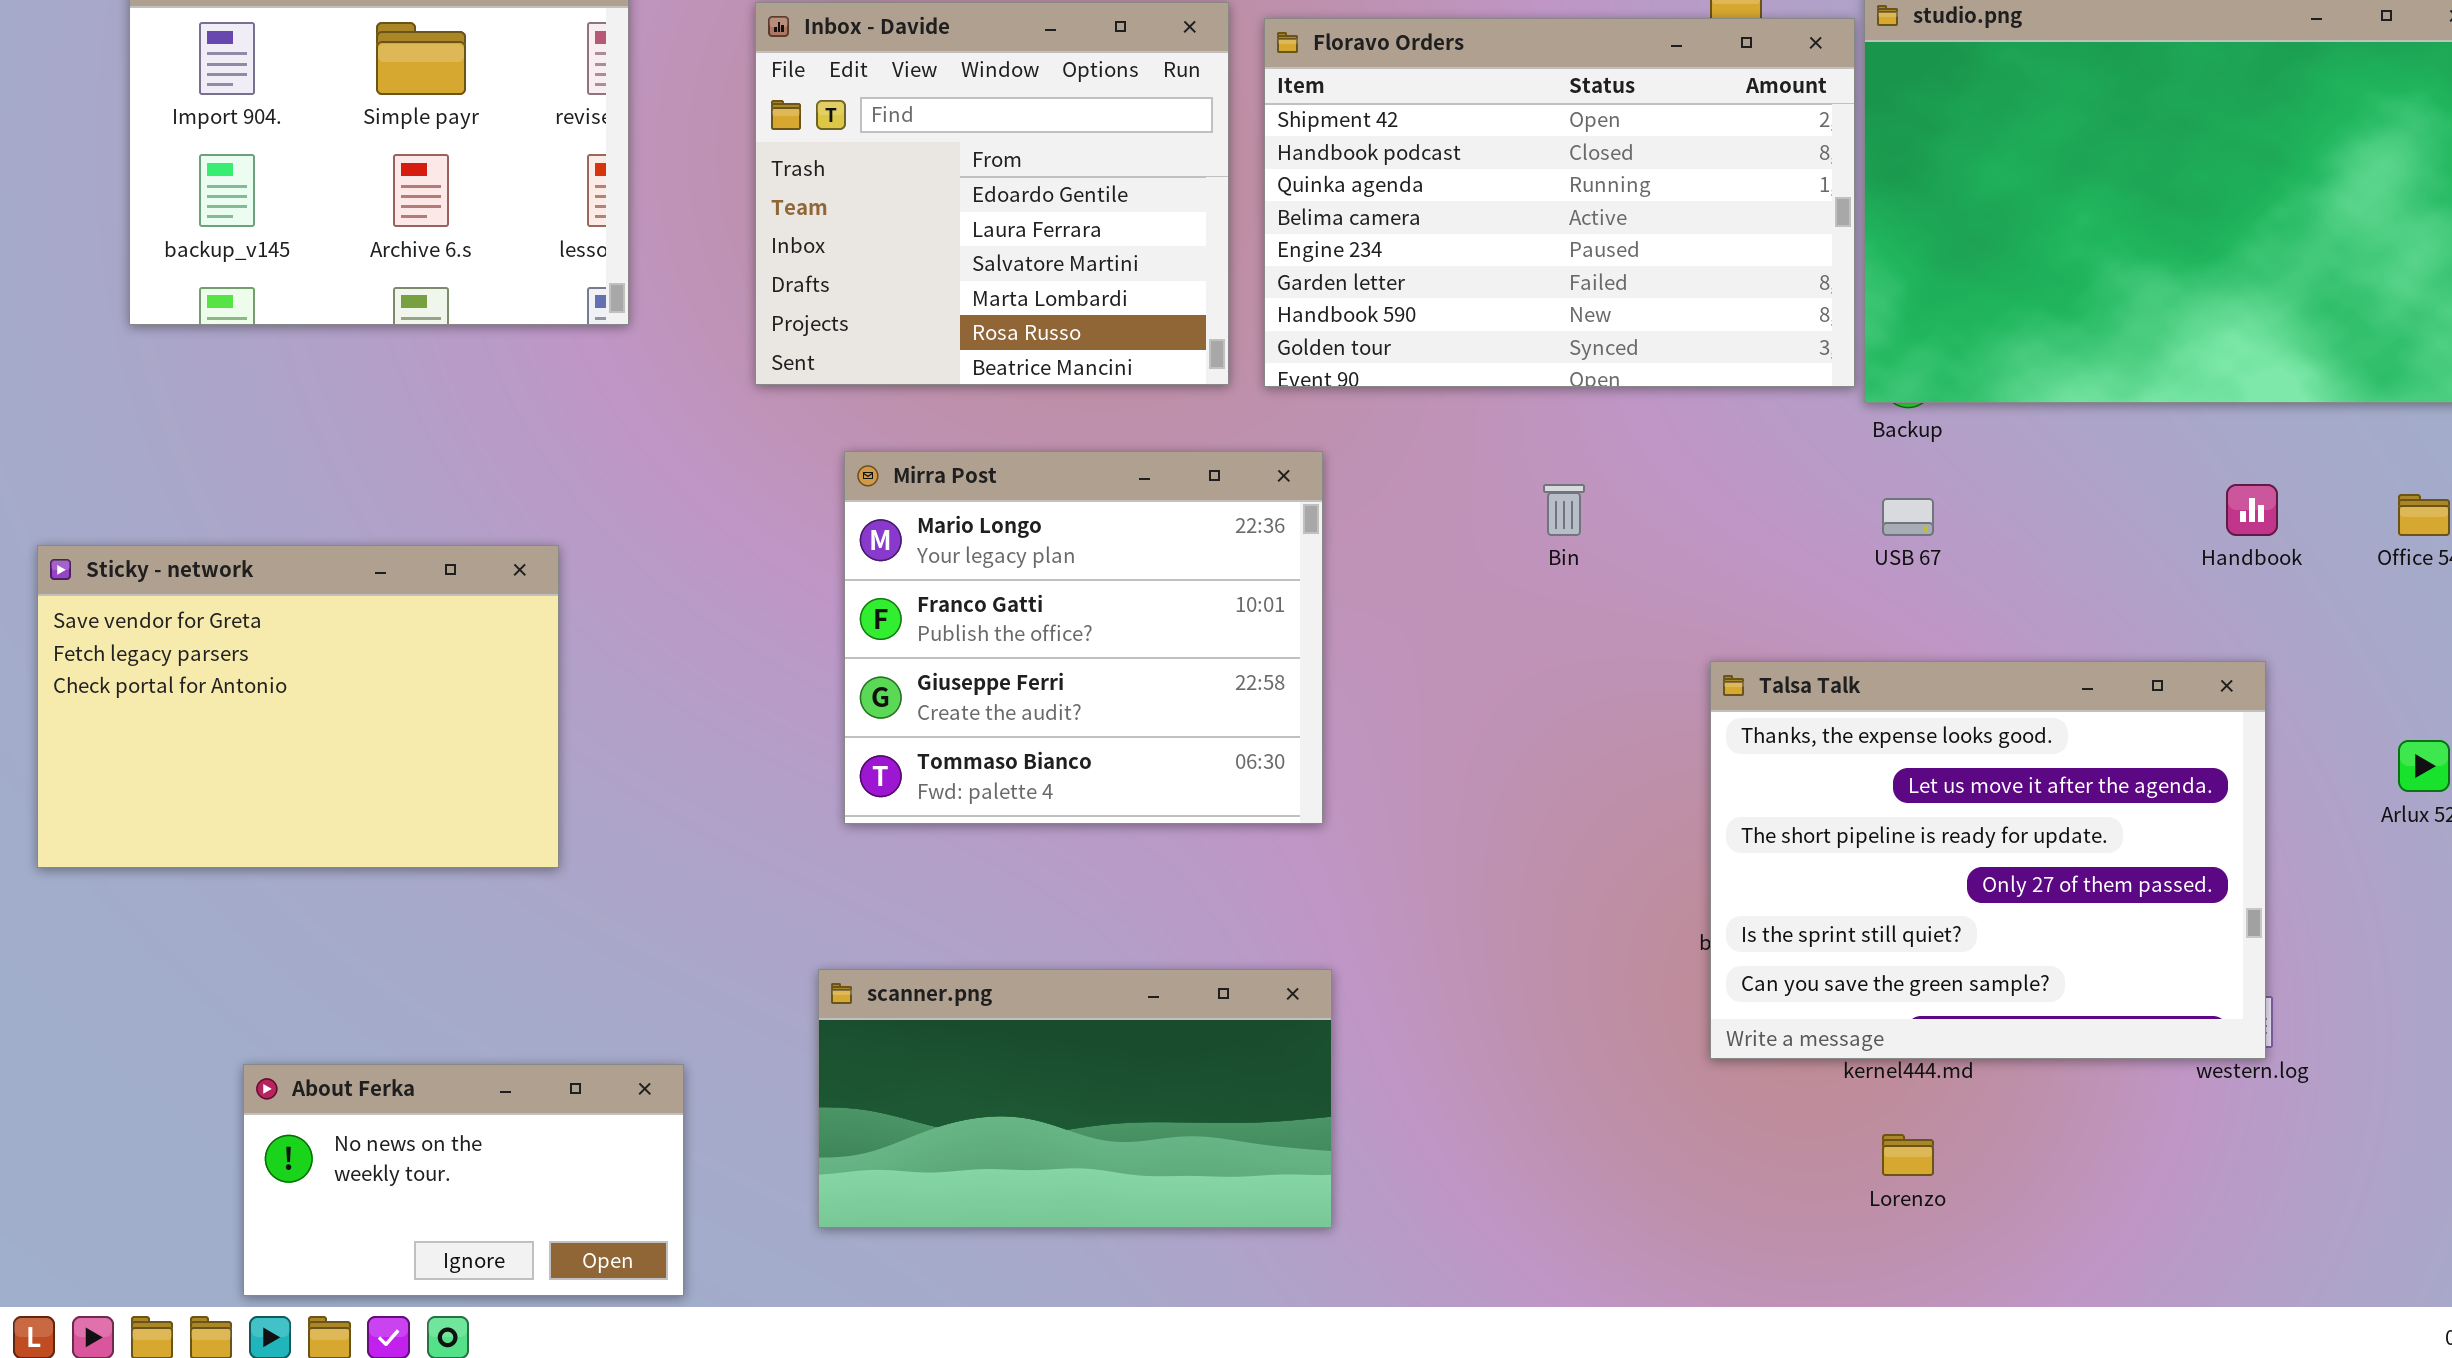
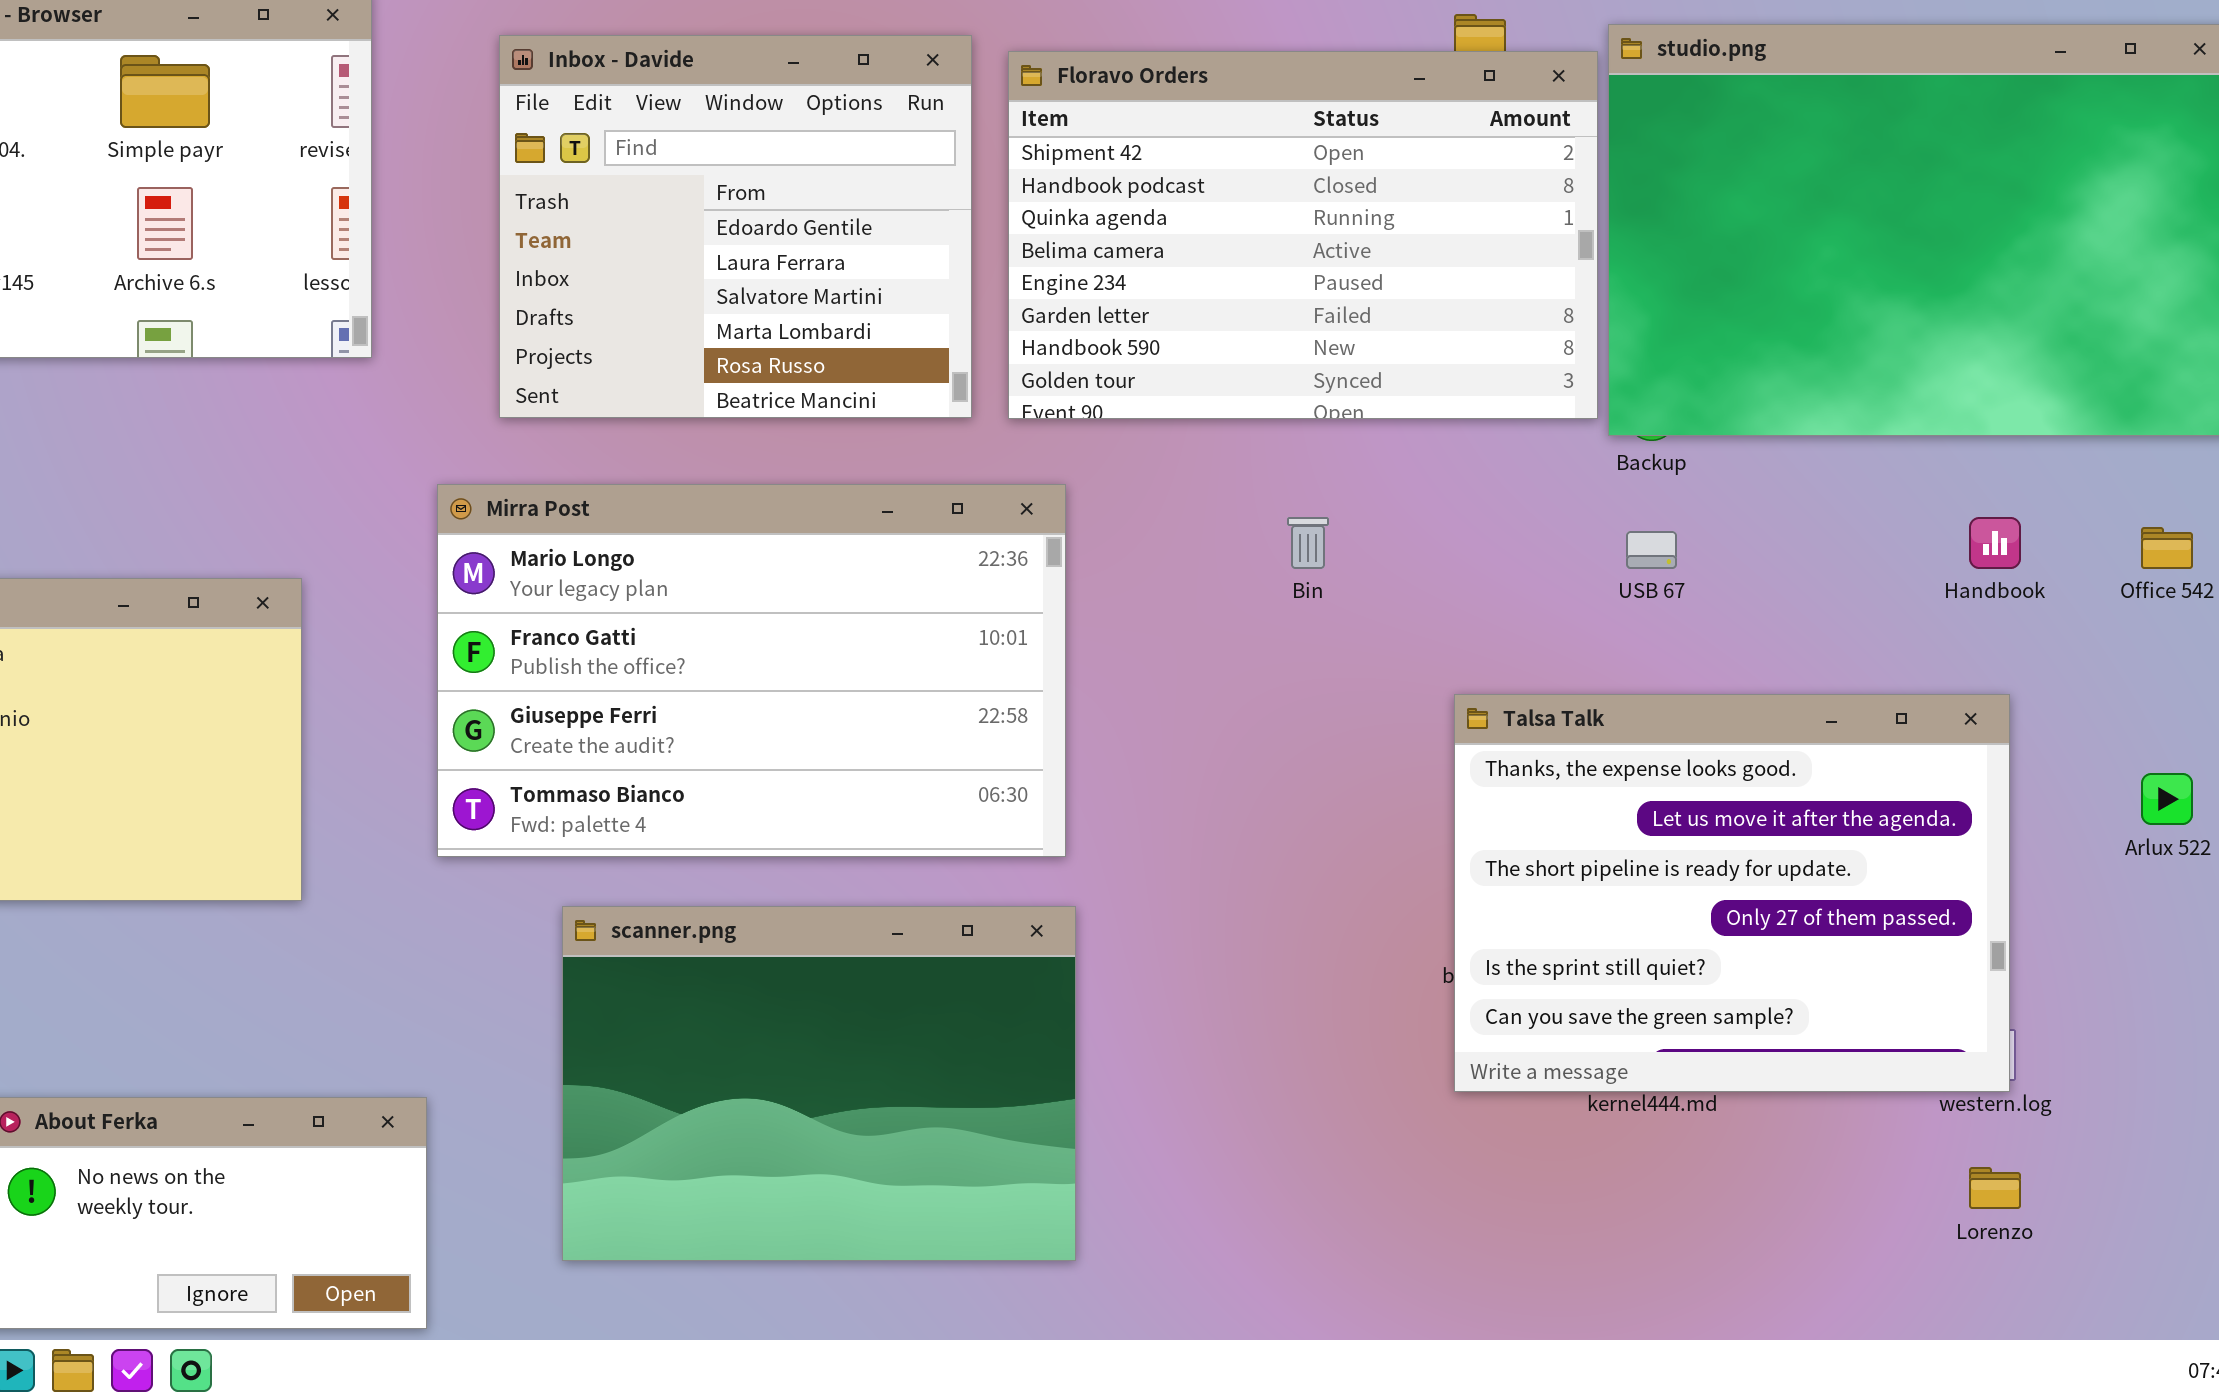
Mirra Post: [844,451,1323,824] -> [437,484,1066,857], resized
scanner.png: [818,969,1332,1228] -> [562,906,1076,1261], resized
Lorenzo: [1882,1134,1934,1176] -> [1969,1167,2021,1209], moved

